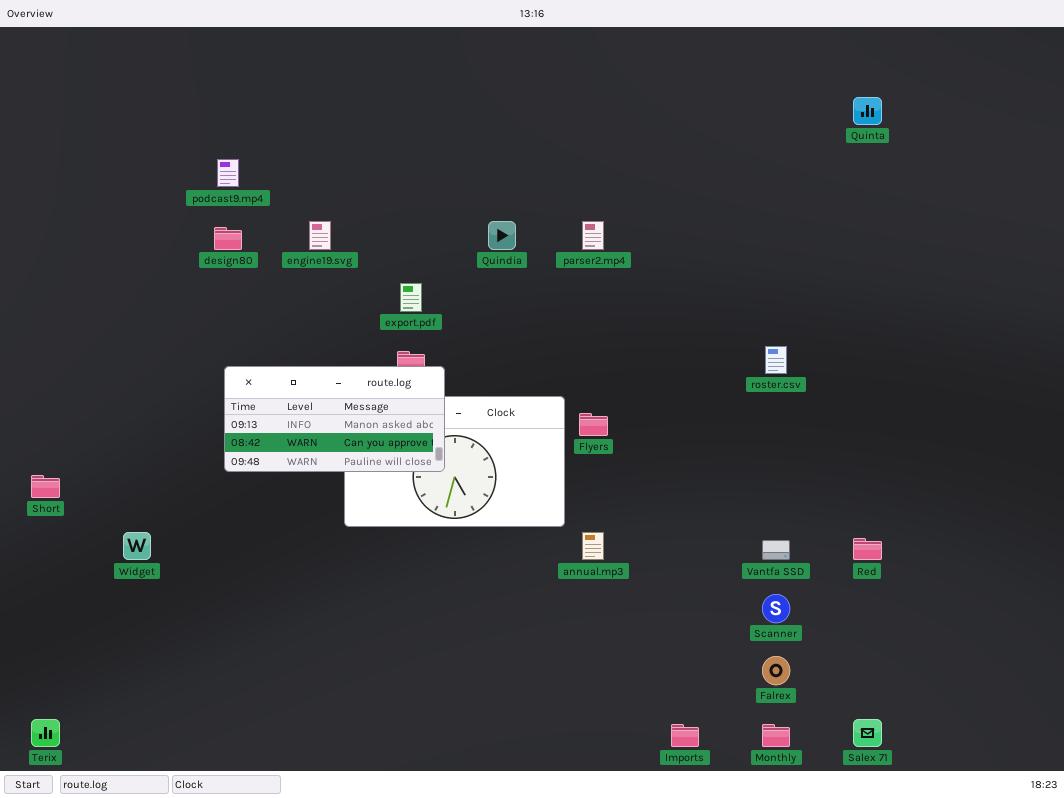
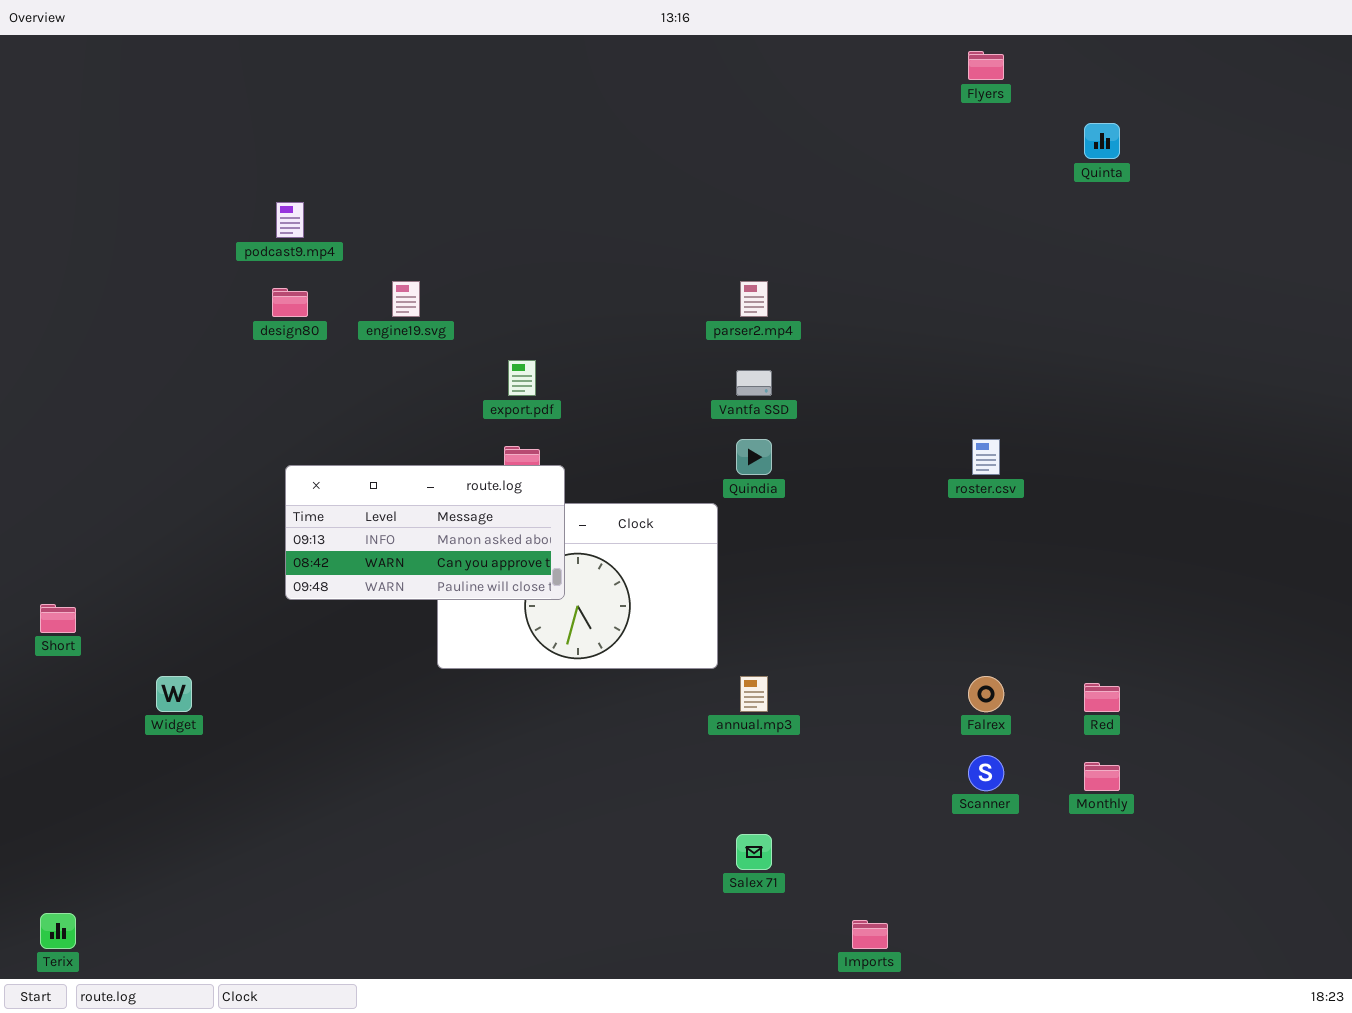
Quindia: [488,221,516,250] -> [736,439,772,475], moved
Flyers: [579,413,608,436] -> [968,51,1004,80], moved
Vantfa SSD: [762,540,790,560] -> [736,370,772,396], moved
Falrex: [762,656,790,685] -> [968,676,1004,712], moved
Salex 71: [853,719,882,747] -> [736,834,772,870], moved
Monthly: [762,724,790,747] -> [1084,762,1120,791], moved

